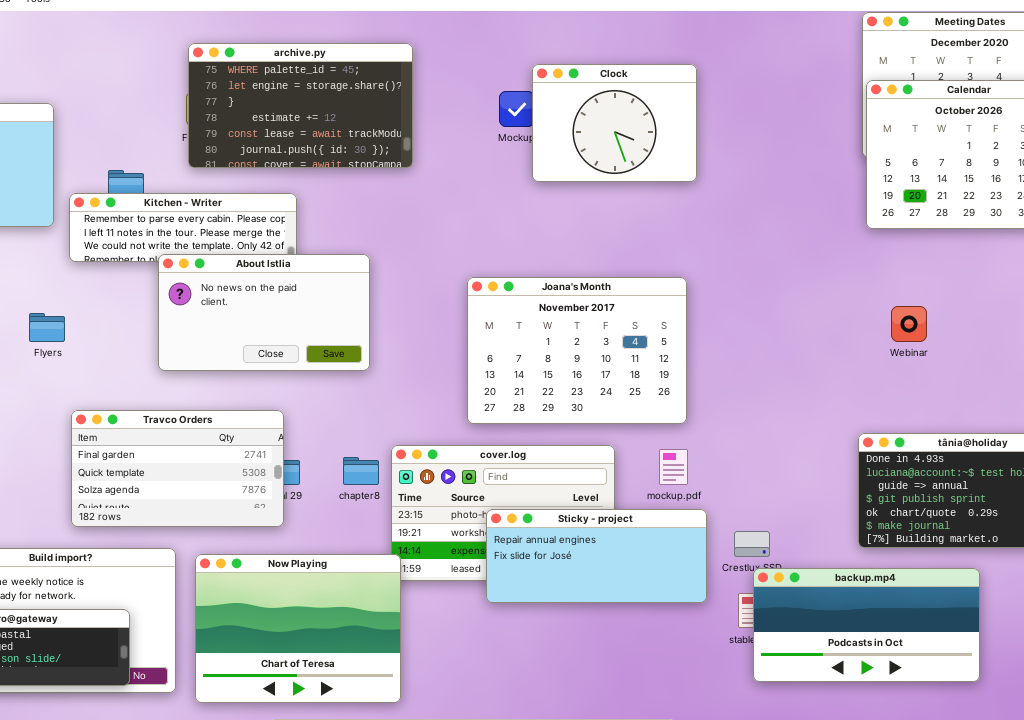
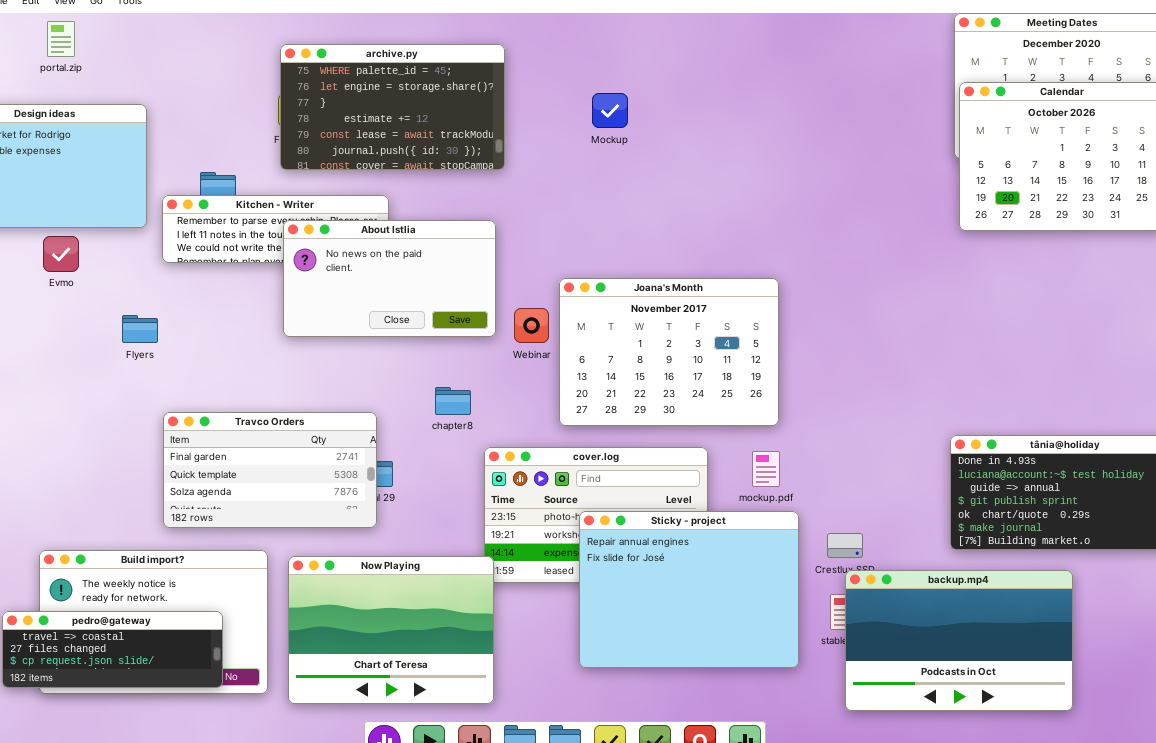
Clock: [532,64,697,182] -> none, closed
About Istlia: [158,254,370,371] -> [283,220,496,337], moved
Webinar: [891,306,927,342] -> [514,308,549,343], moved
chapter8: [343,457,379,485] -> [435,387,471,415], moved
Sticky - project: [486,509,707,603] -> [579,511,799,668], resized
backup.mp4: [753,568,980,682] -> [845,570,1073,711], resized

